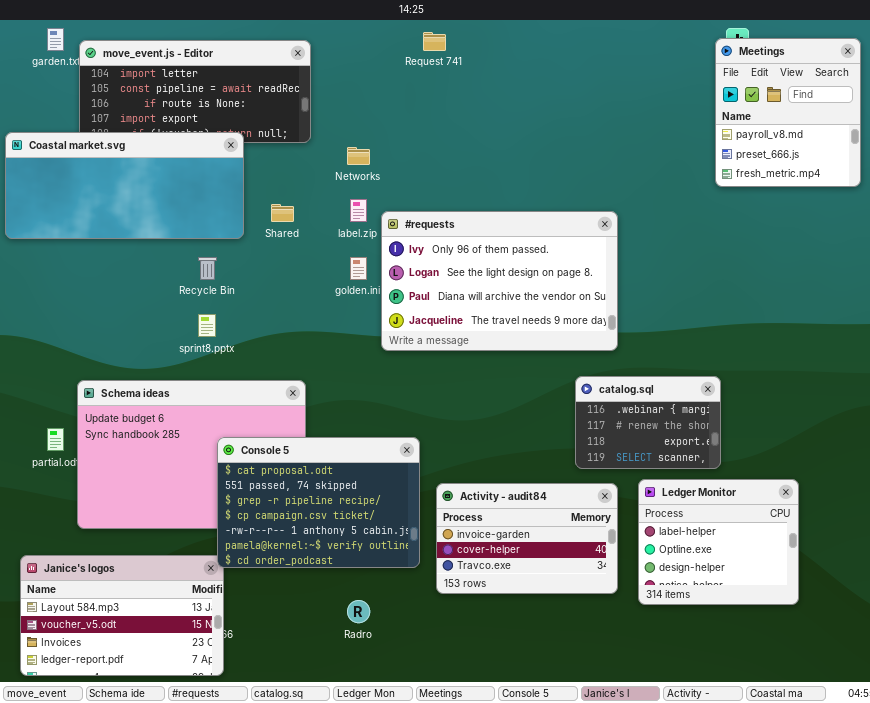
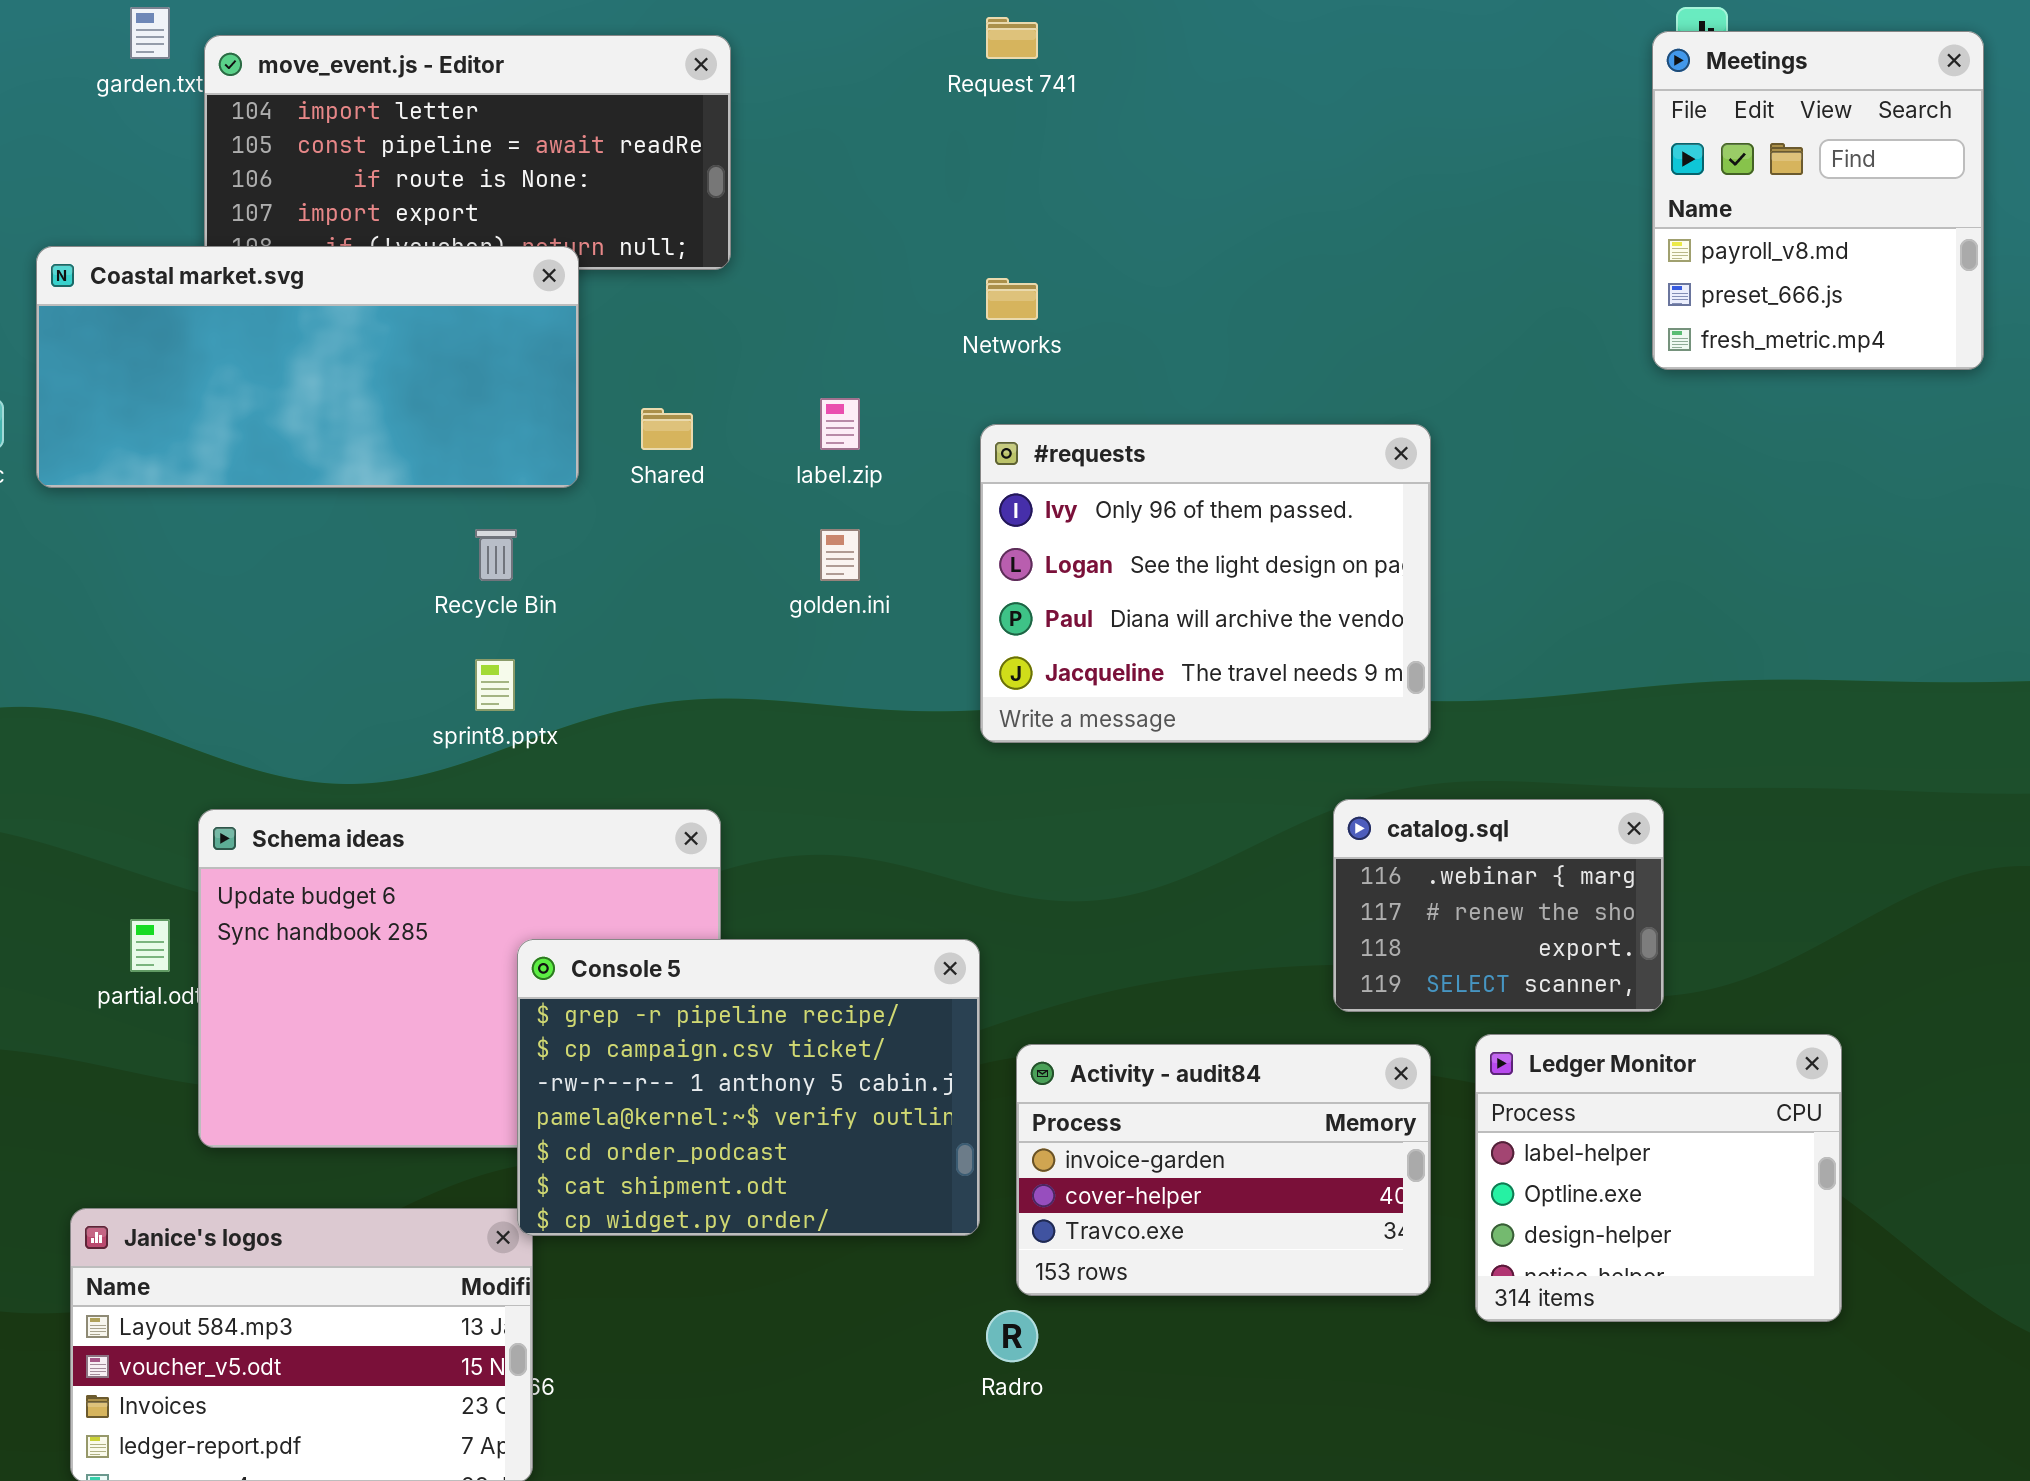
Networks: [347,147,370,165] -> [986,278,1038,320], moved
#requests: [381,211,618,351] -> [980,424,1431,743], resized
Console 5: [217,437,420,568] -> [517,939,980,1236], scrolled down 2 rows
Radro: [347,600,370,623] -> [986,1310,1038,1362], moved

